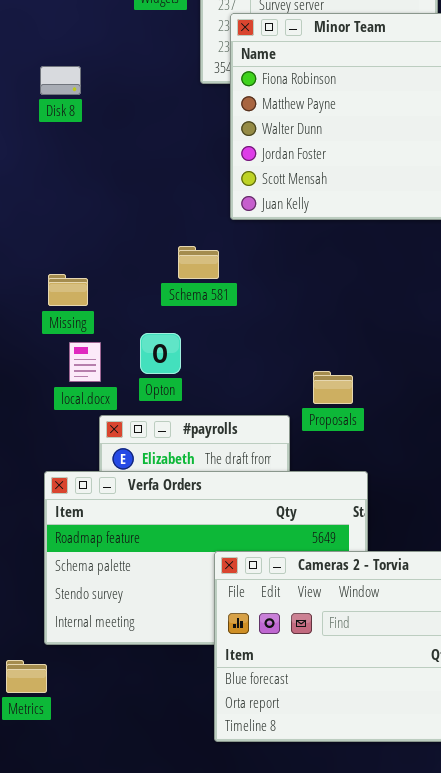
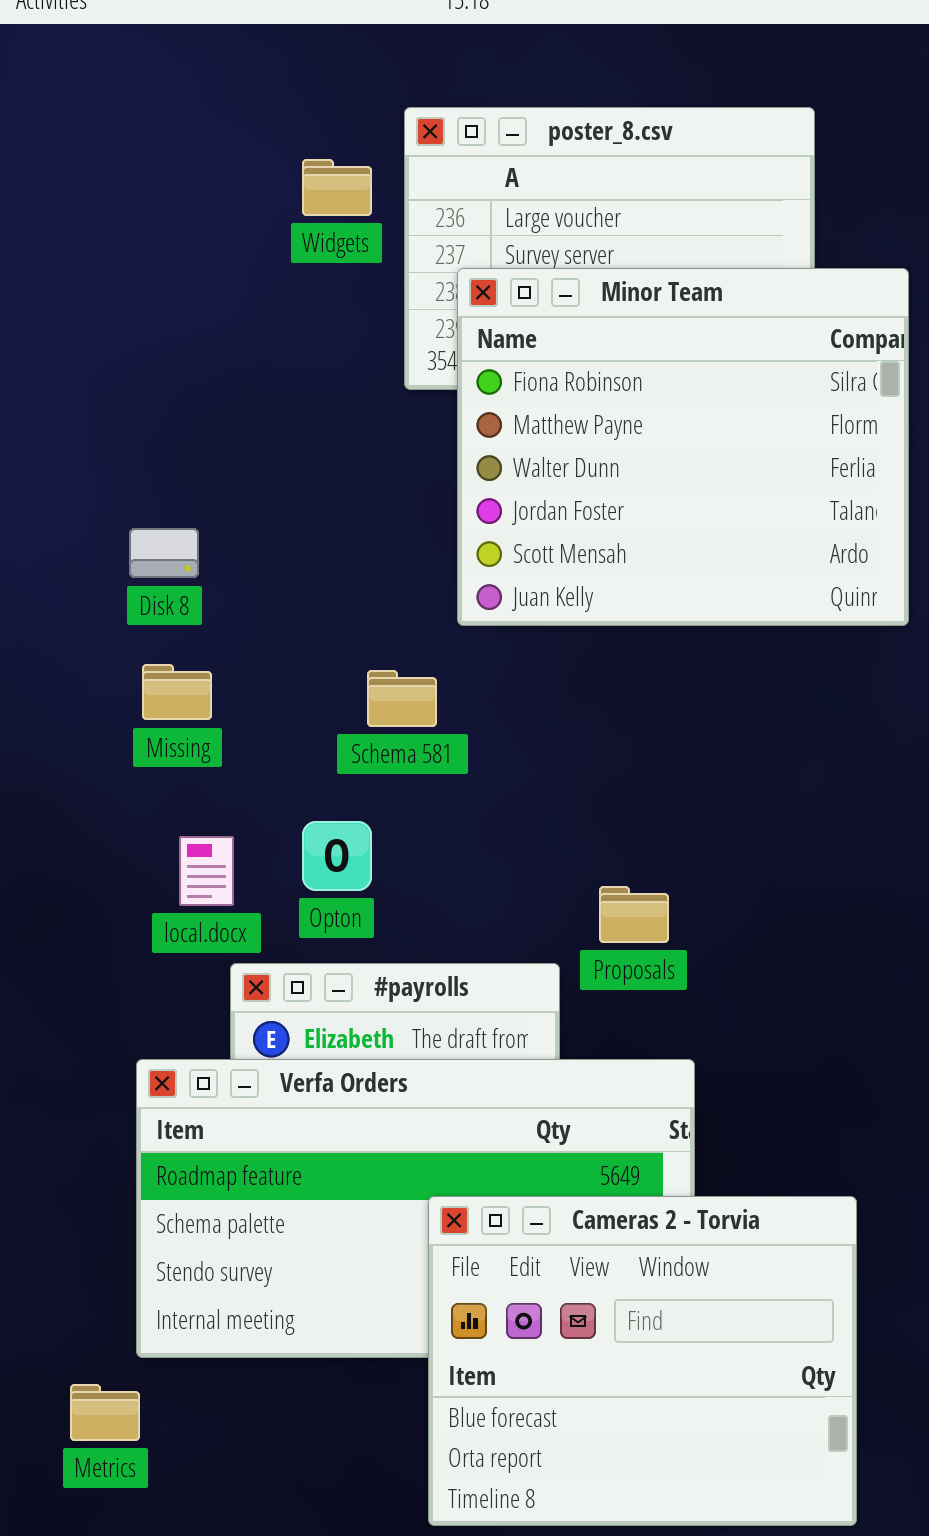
Disk 8: [40,66,81,95] -> [129,528,199,578], moved
Missing: [48,274,88,306] -> [142,664,212,720], moved

